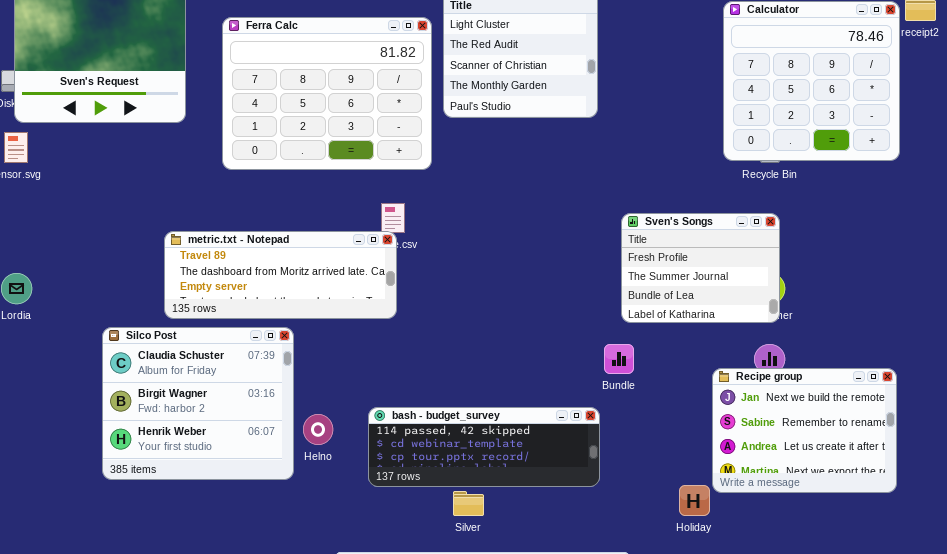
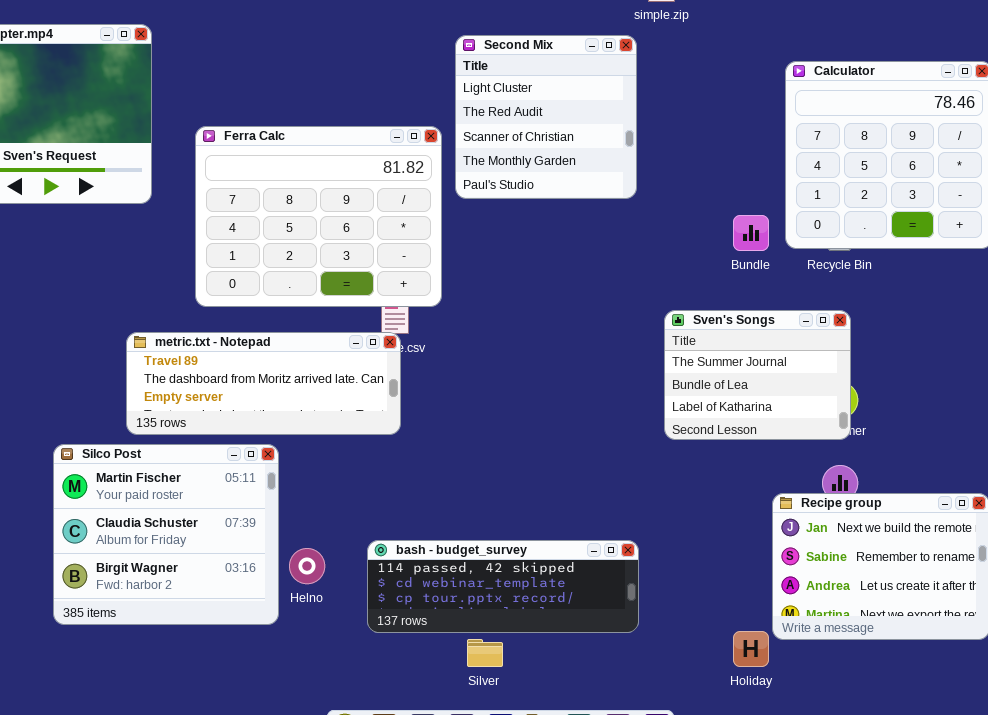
Ferra Calc: [222,17,432,170] -> [195,126,442,307], moved
Sven's Songs: [621,213,780,323] -> [664,310,851,440], scrolled down 1 row
Silco Post: [102,327,294,480] -> [53,444,279,625], scrolled up 1 row
Bundle: [604,344,634,374] -> [733,215,769,251], moved

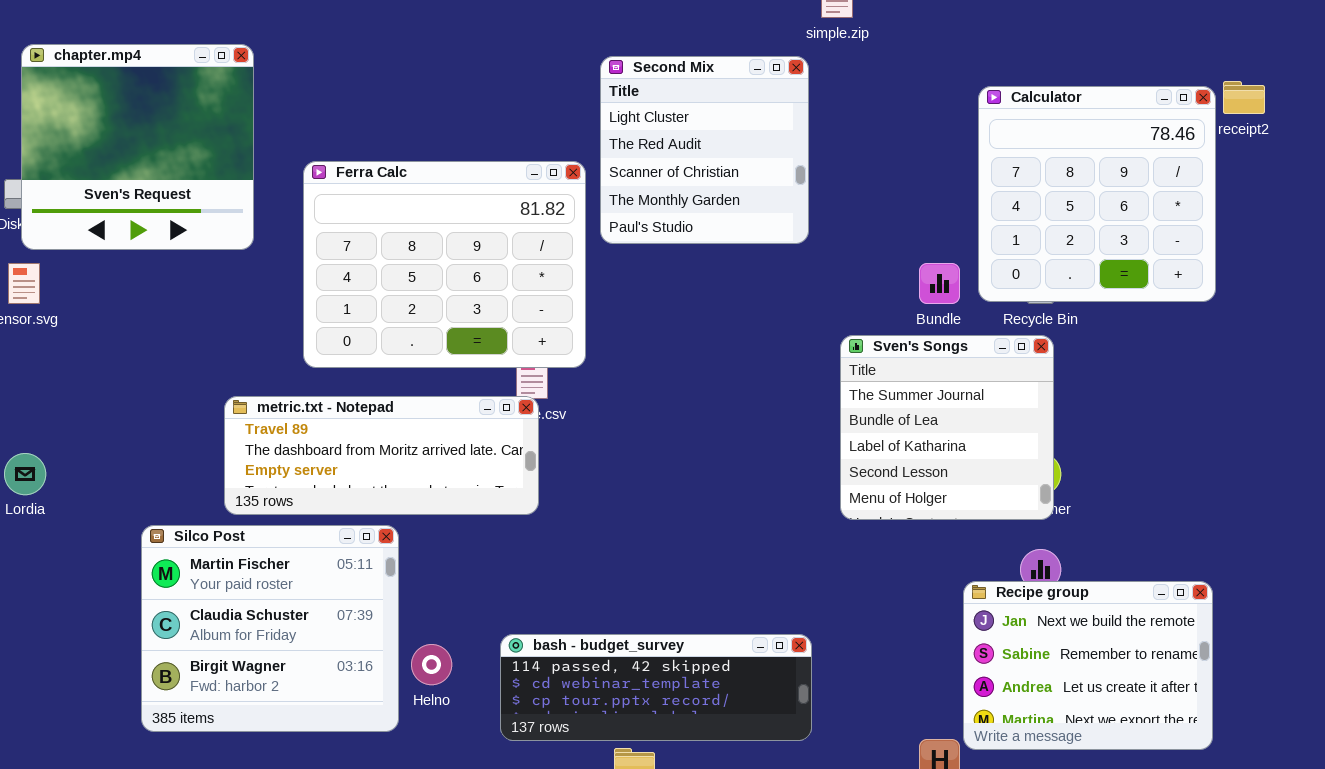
Sven's Songs: [664,310,851,440] -> [840,335,1054,520], resized

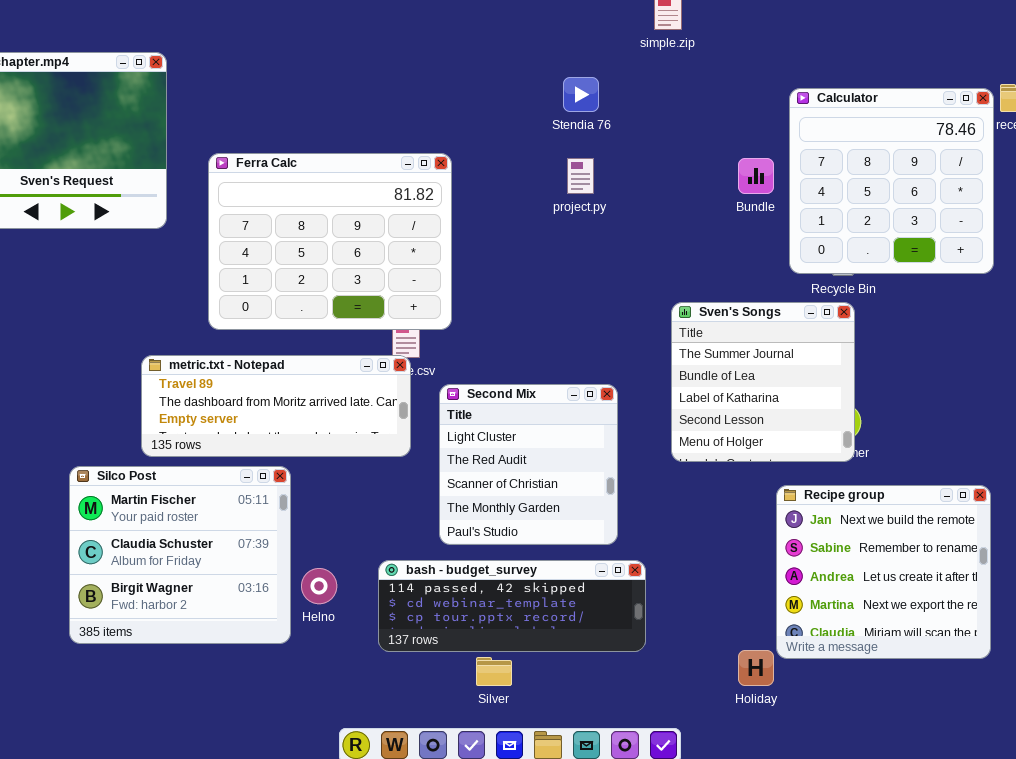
Second Mix: [600,56,809,244] -> [439,384,618,545], moved
Bundle: [919,263,960,304] -> [738,158,774,194], moved
Recipe group: [963,581,1213,750] -> [776,485,991,659], resized

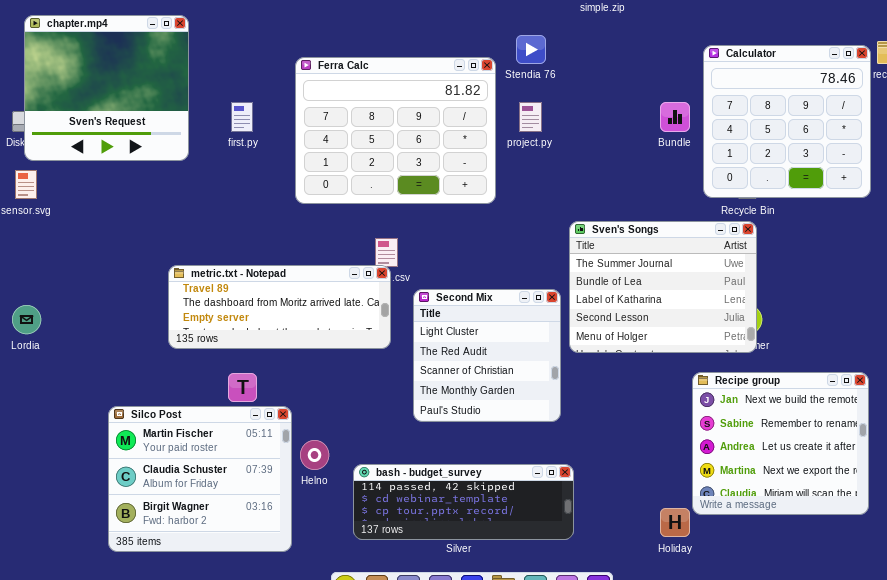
Ferra Calc: [208,153,452,330] -> [295,57,496,204], moved
Sven's Songs: [671,302,855,462] -> [569,221,757,353], resized
Silco Post: [69,466,291,644] -> [108,406,292,552], moved
bash - budget_survey: [378,560,646,652] -> [353,464,574,540], moved

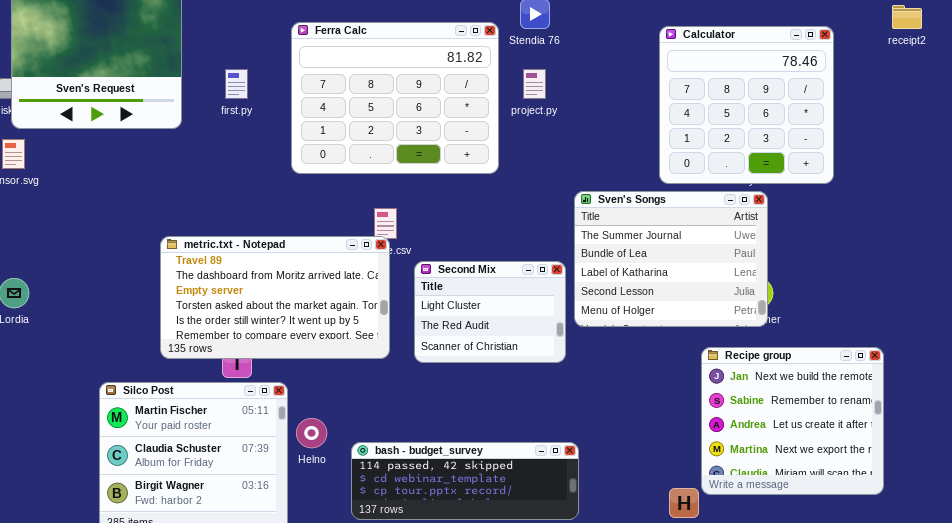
Calculator: [703,45,871,198] -> [659,26,834,184], moved
metric.txt - Notepad: [168,265,391,349] -> [160,236,390,359], resized
Second Mix: [413,289,561,422] -> [414,261,566,363], resized

